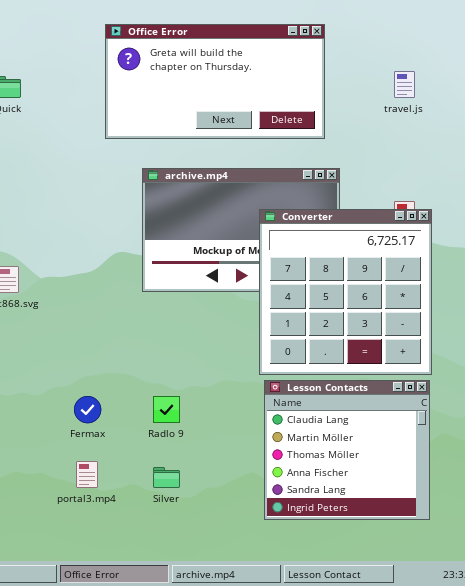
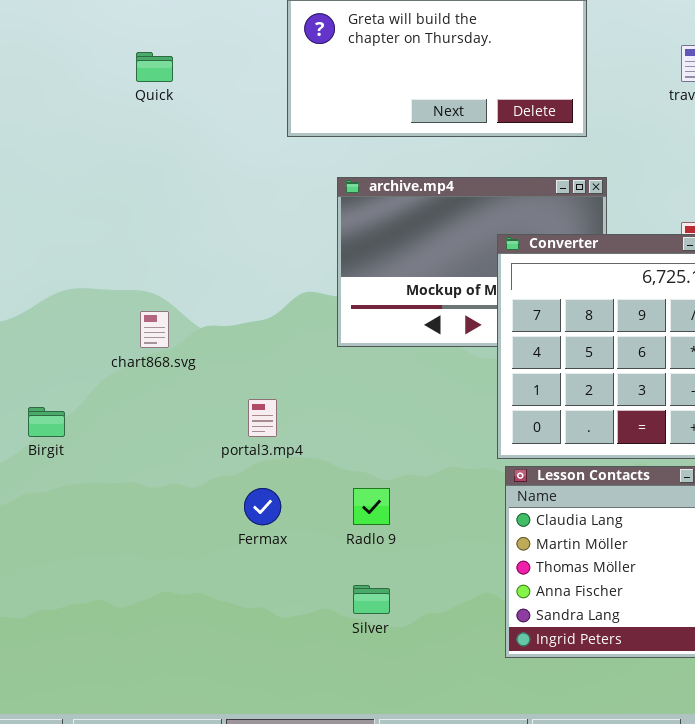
portal3.mp4: [76,461,98,488] -> [248,399,277,437], moved

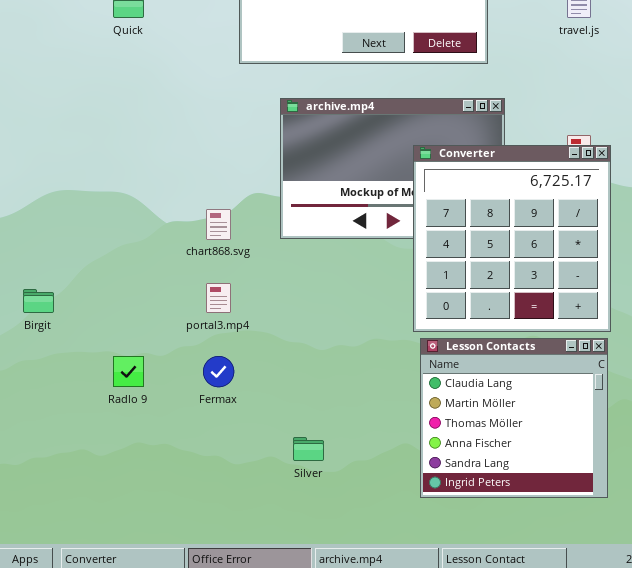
chart868.svg: [140,311,169,348] -> [206,209,231,240], moved
Radlo 9: [353,488,390,525] -> [113,356,144,387], moved

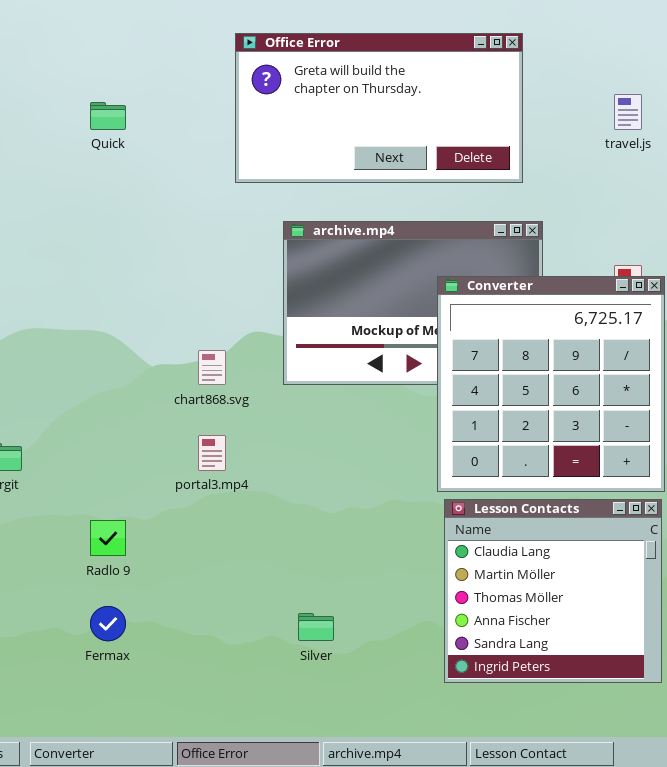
Fermax: [203,356,234,387] -> [90,606,126,641], moved

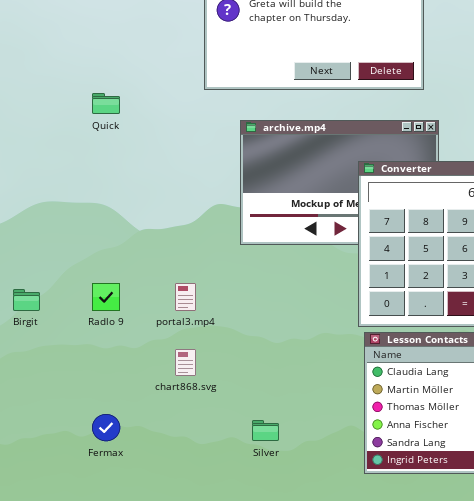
Quick: [90,102,126,130] -> [92,93,120,114], moved
chart868.svg: [198,350,226,385] -> [175,349,196,376], moved
Radlo 9: [90,520,126,556] -> [92,283,120,311], moved

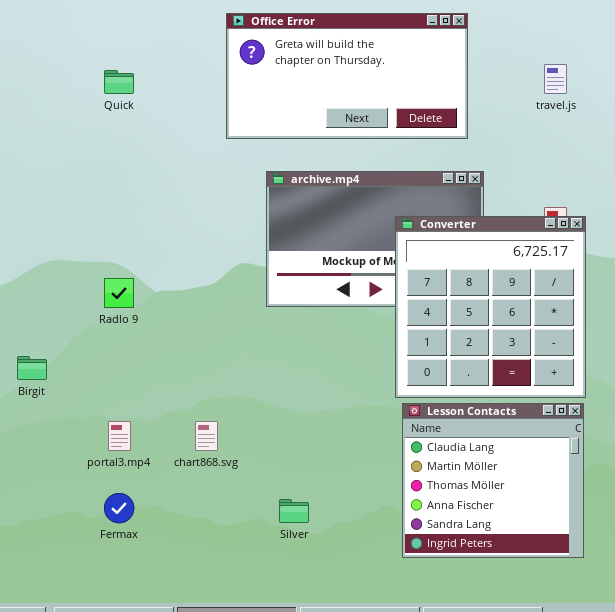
Quick: [92,93,120,114] -> [104,70,134,94], moved
Radlo 9: [92,283,120,311] -> [104,278,134,308], moved
portal3.mp4: [175,283,196,311] -> [108,421,131,451], moved

